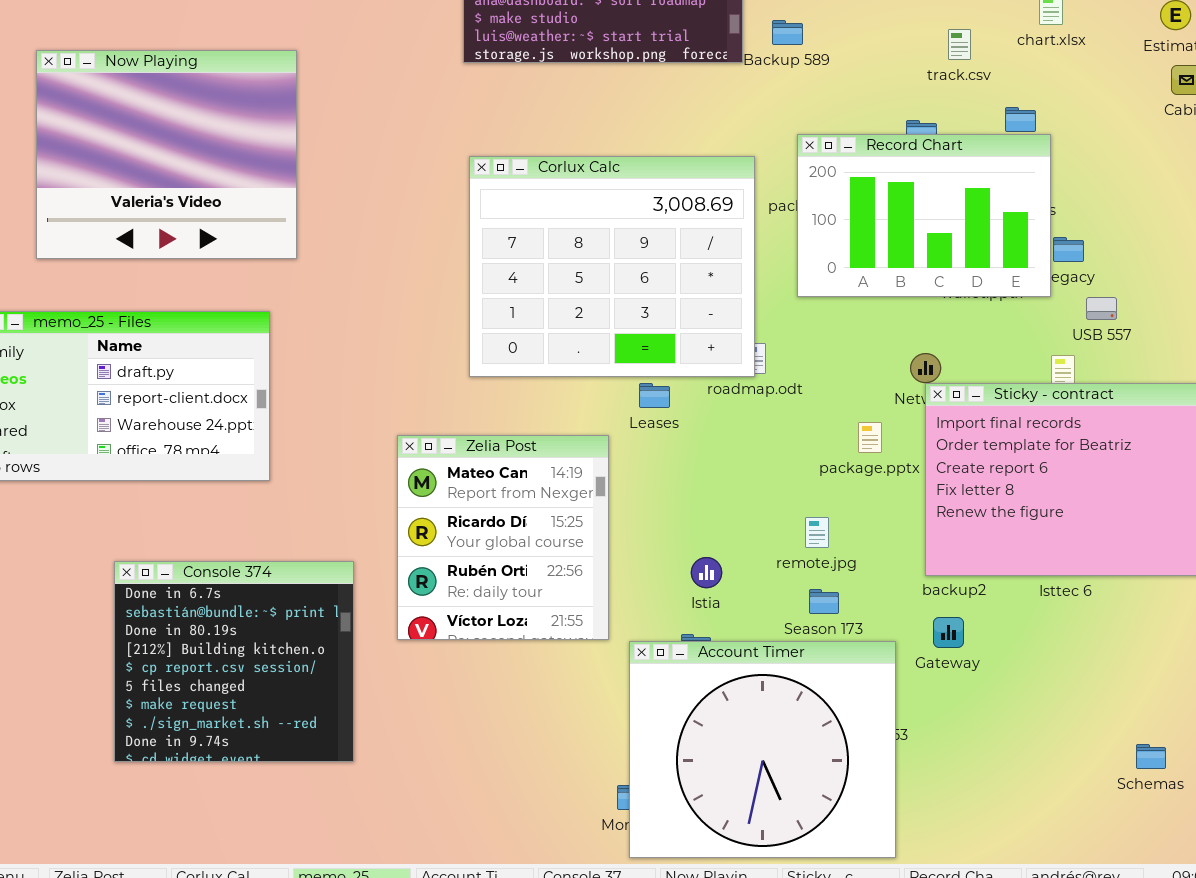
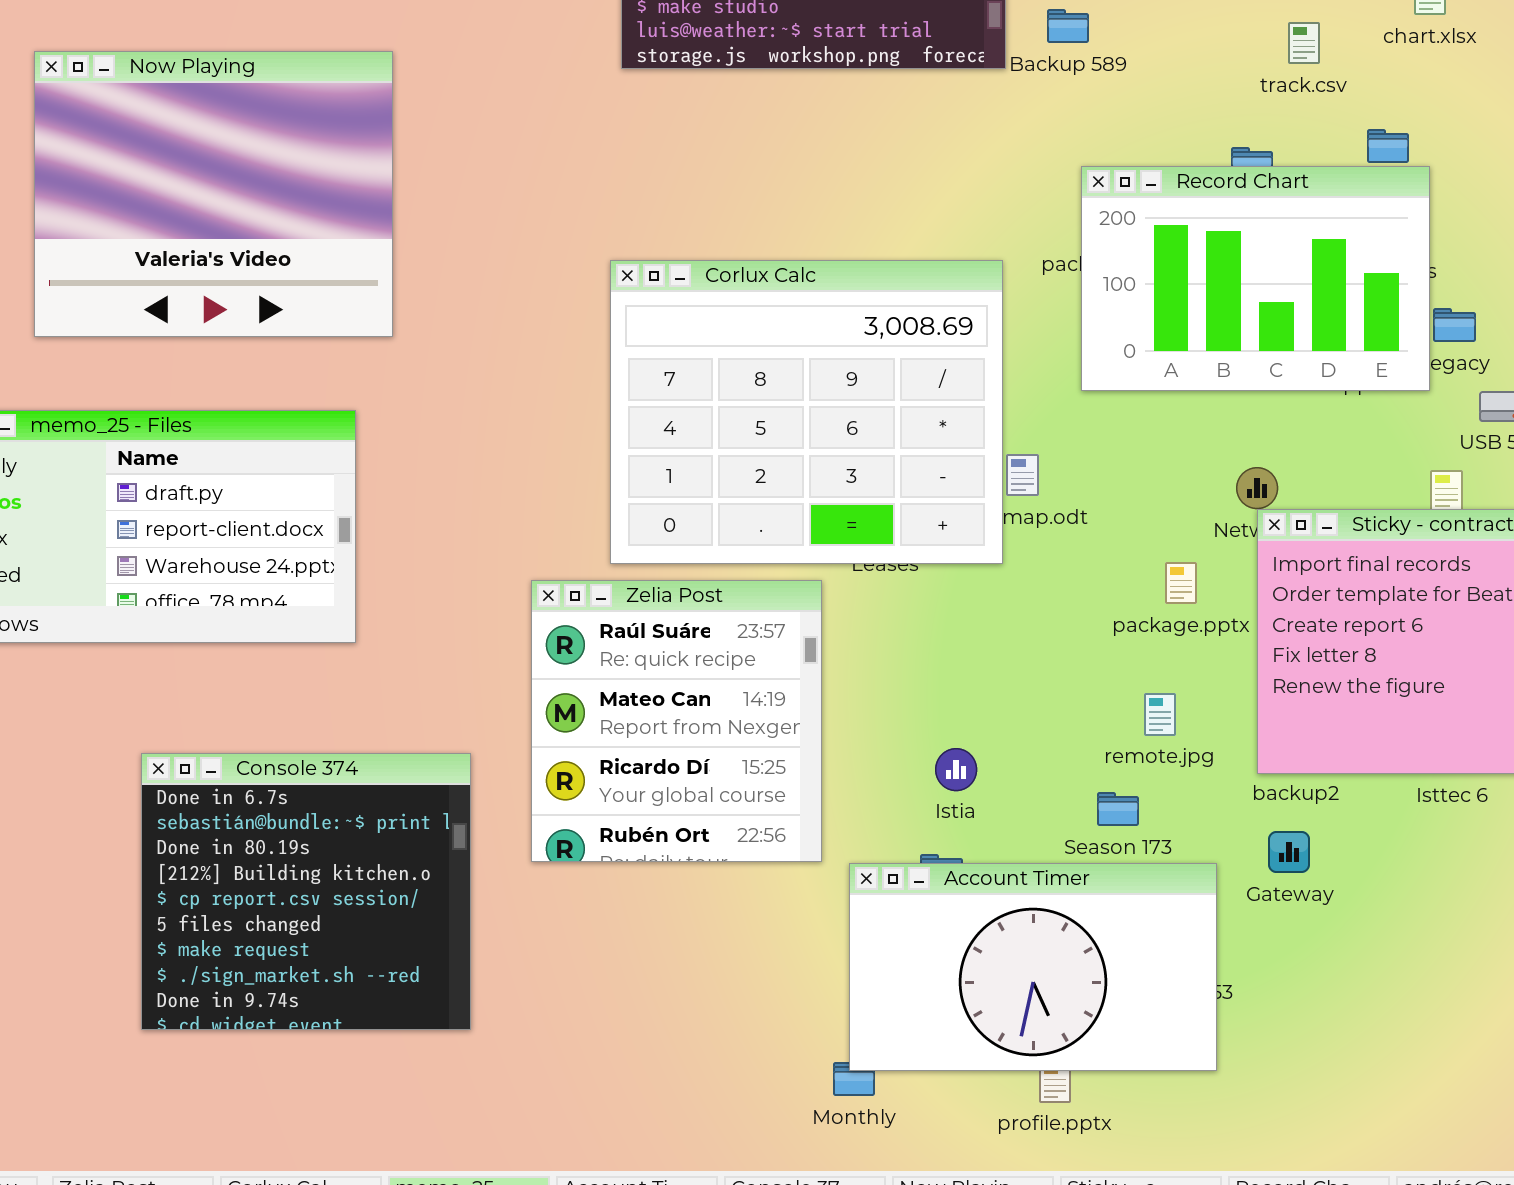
Corlux Calc: [469,156,755,377] -> [610,260,1003,564], moved
Zelia Post: [397,435,609,640] -> [531,580,822,862], scrolled up 1 row
remote.jpg: [805,517,829,548] -> [1144,693,1176,736], moved
Account Timer: [629,641,896,858] -> [849,863,1217,1071], resized

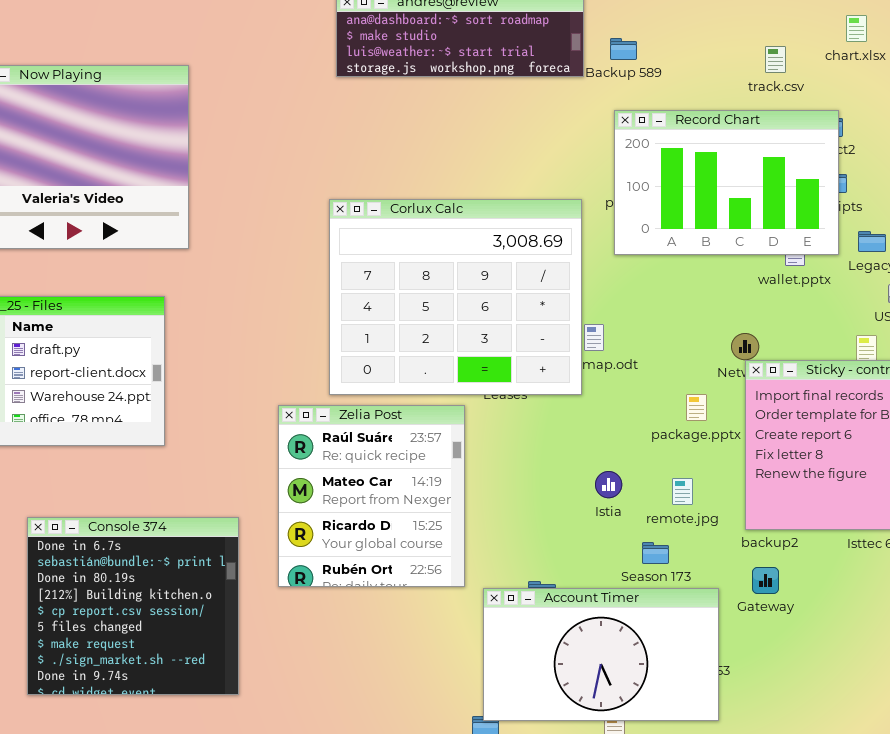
Record Chart: [1081,166,1430,391] -> [614,110,839,255], moved
Istia: [935,748,977,791] -> [595,471,622,498], moved

